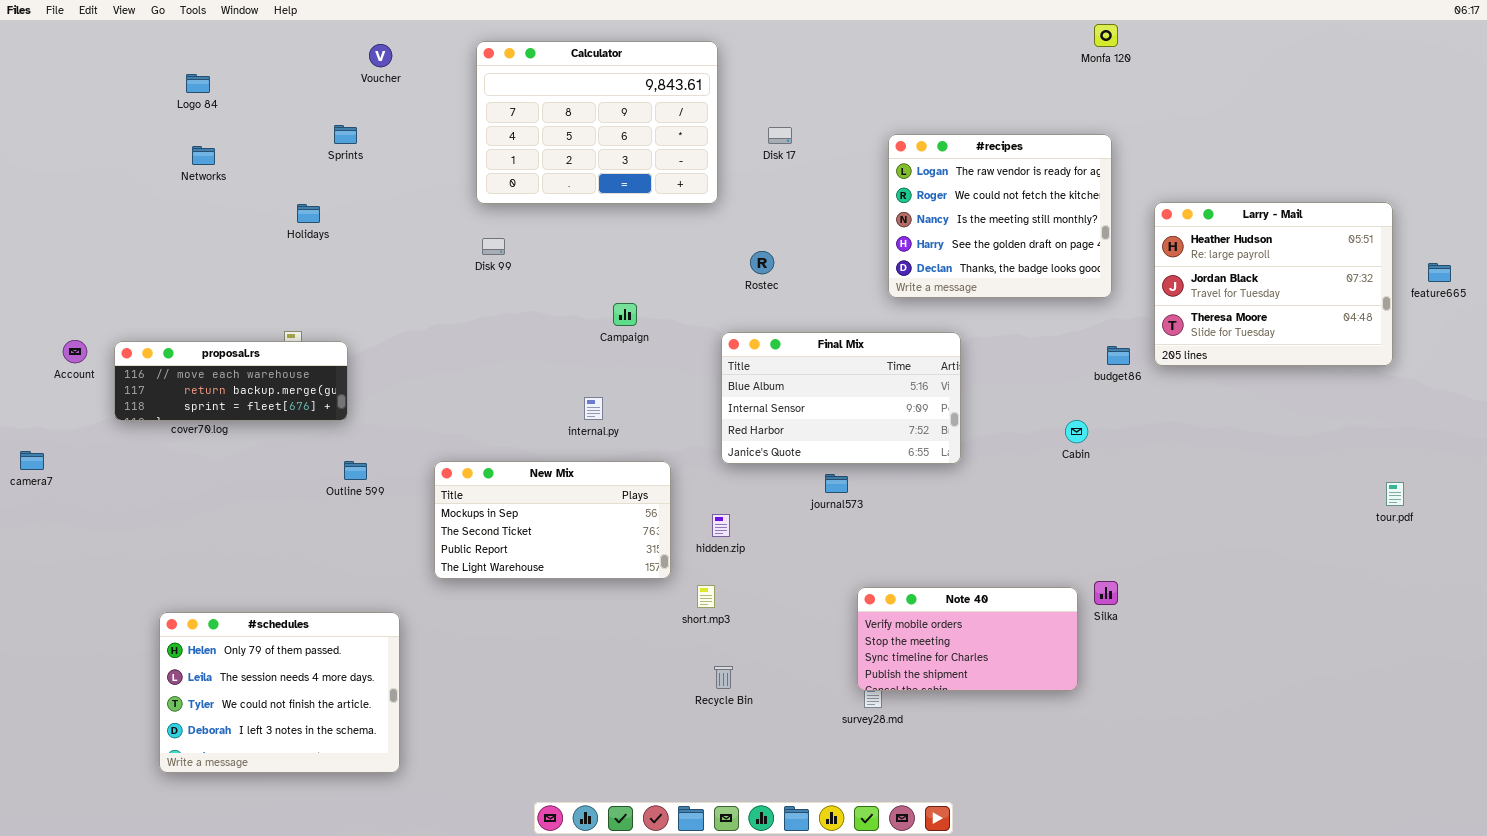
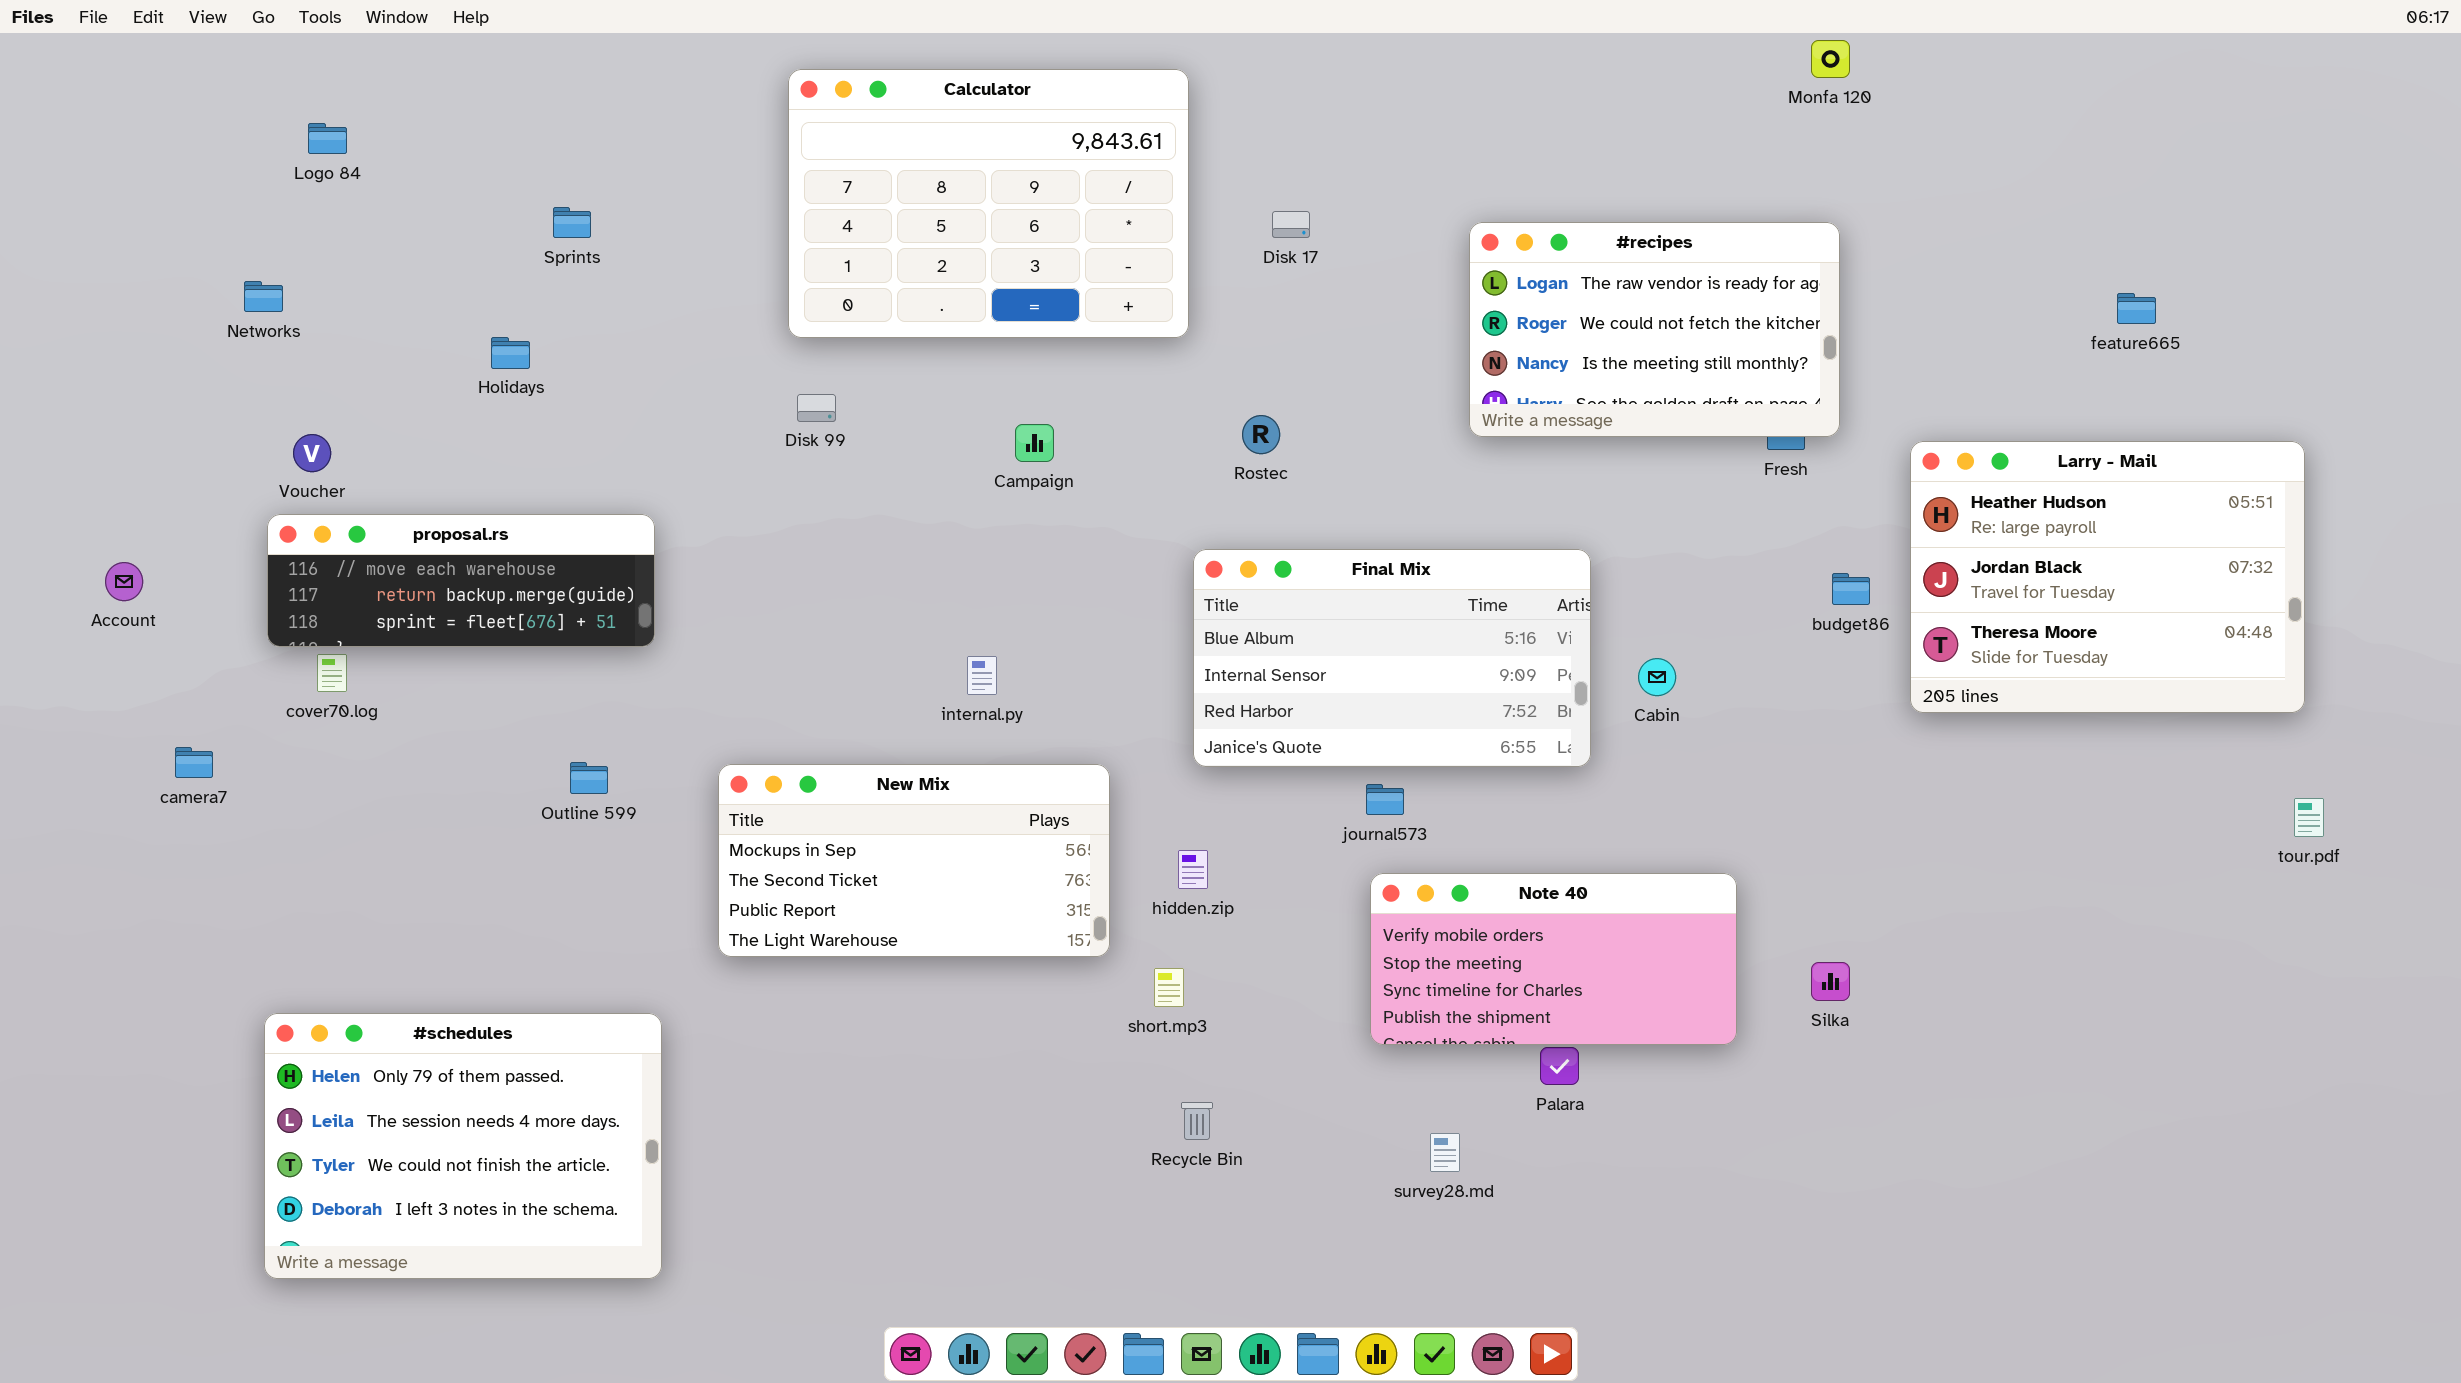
Voucher: [369,44,392,67] -> [293,434,331,472], moved
#recipes: [888,134,1112,298] -> [1469,222,1840,437], resized
Networks: [192,146,215,165] -> [244,281,283,312], moved
Larry - Mail: [1154,202,1393,366] -> [1910,441,2305,713], moved
feature665: [1428,263,1451,282] -> [2117,293,2156,324], moved
Campaign: [613,303,637,326] -> [1015,424,1054,462], moved
proposal.rs: [114,341,348,421] -> [267,514,655,647], moved
Cabin: [1065,420,1088,443] -> [1638,658,1676,696], moved
camera7: [20,451,44,470] -> [175,747,213,778], moved
Note 40: [857,587,1078,691] -> [1370,873,1737,1045], moved

